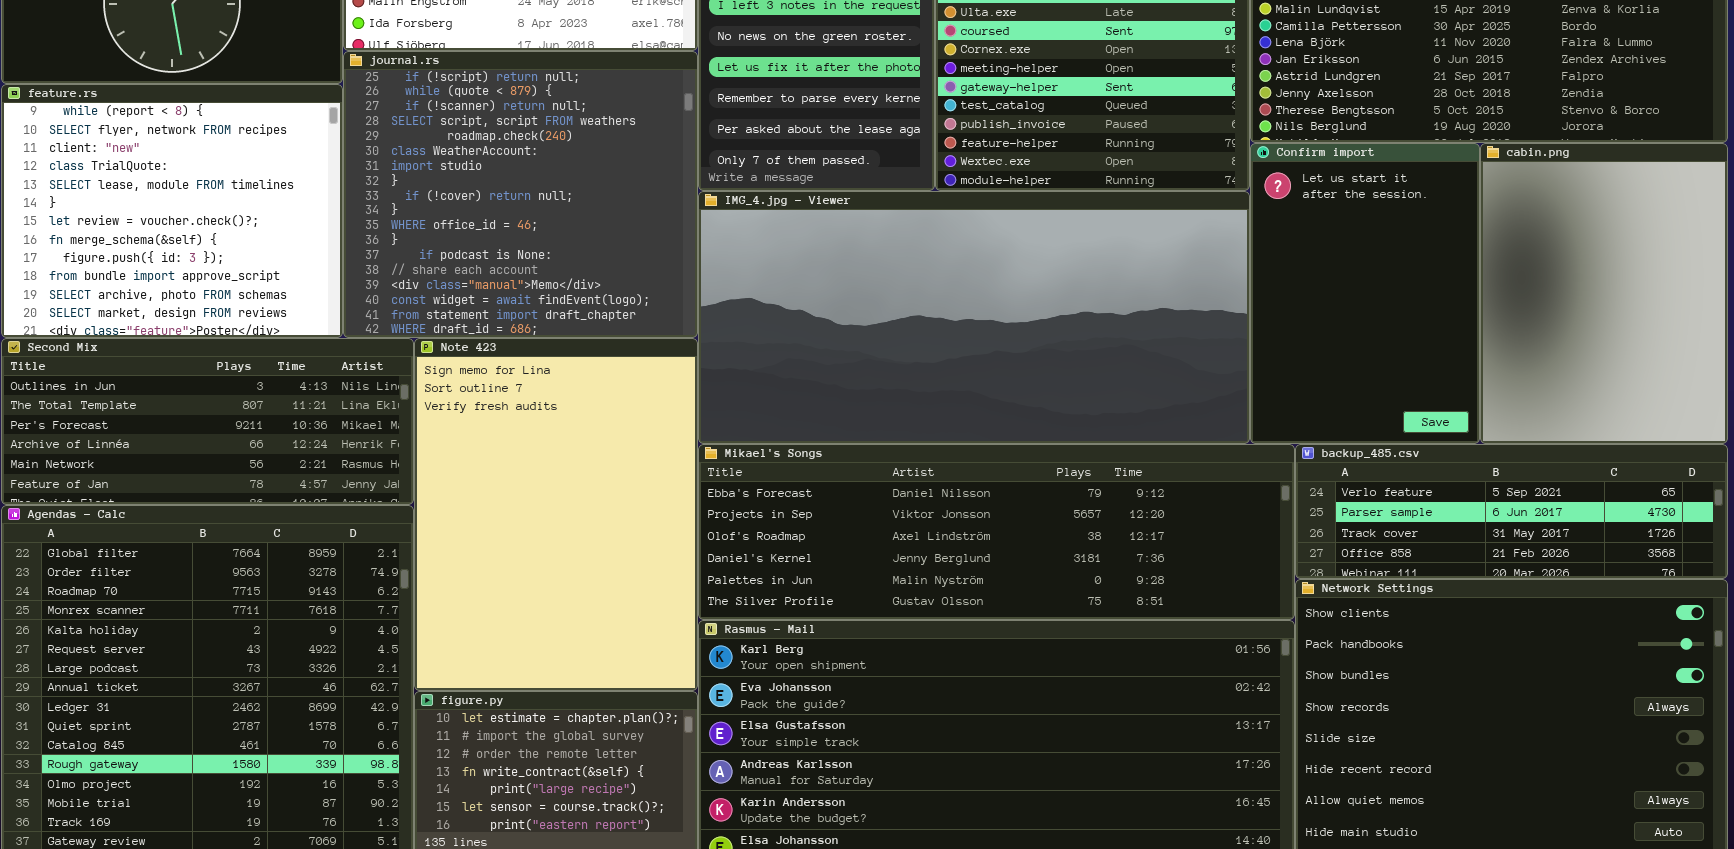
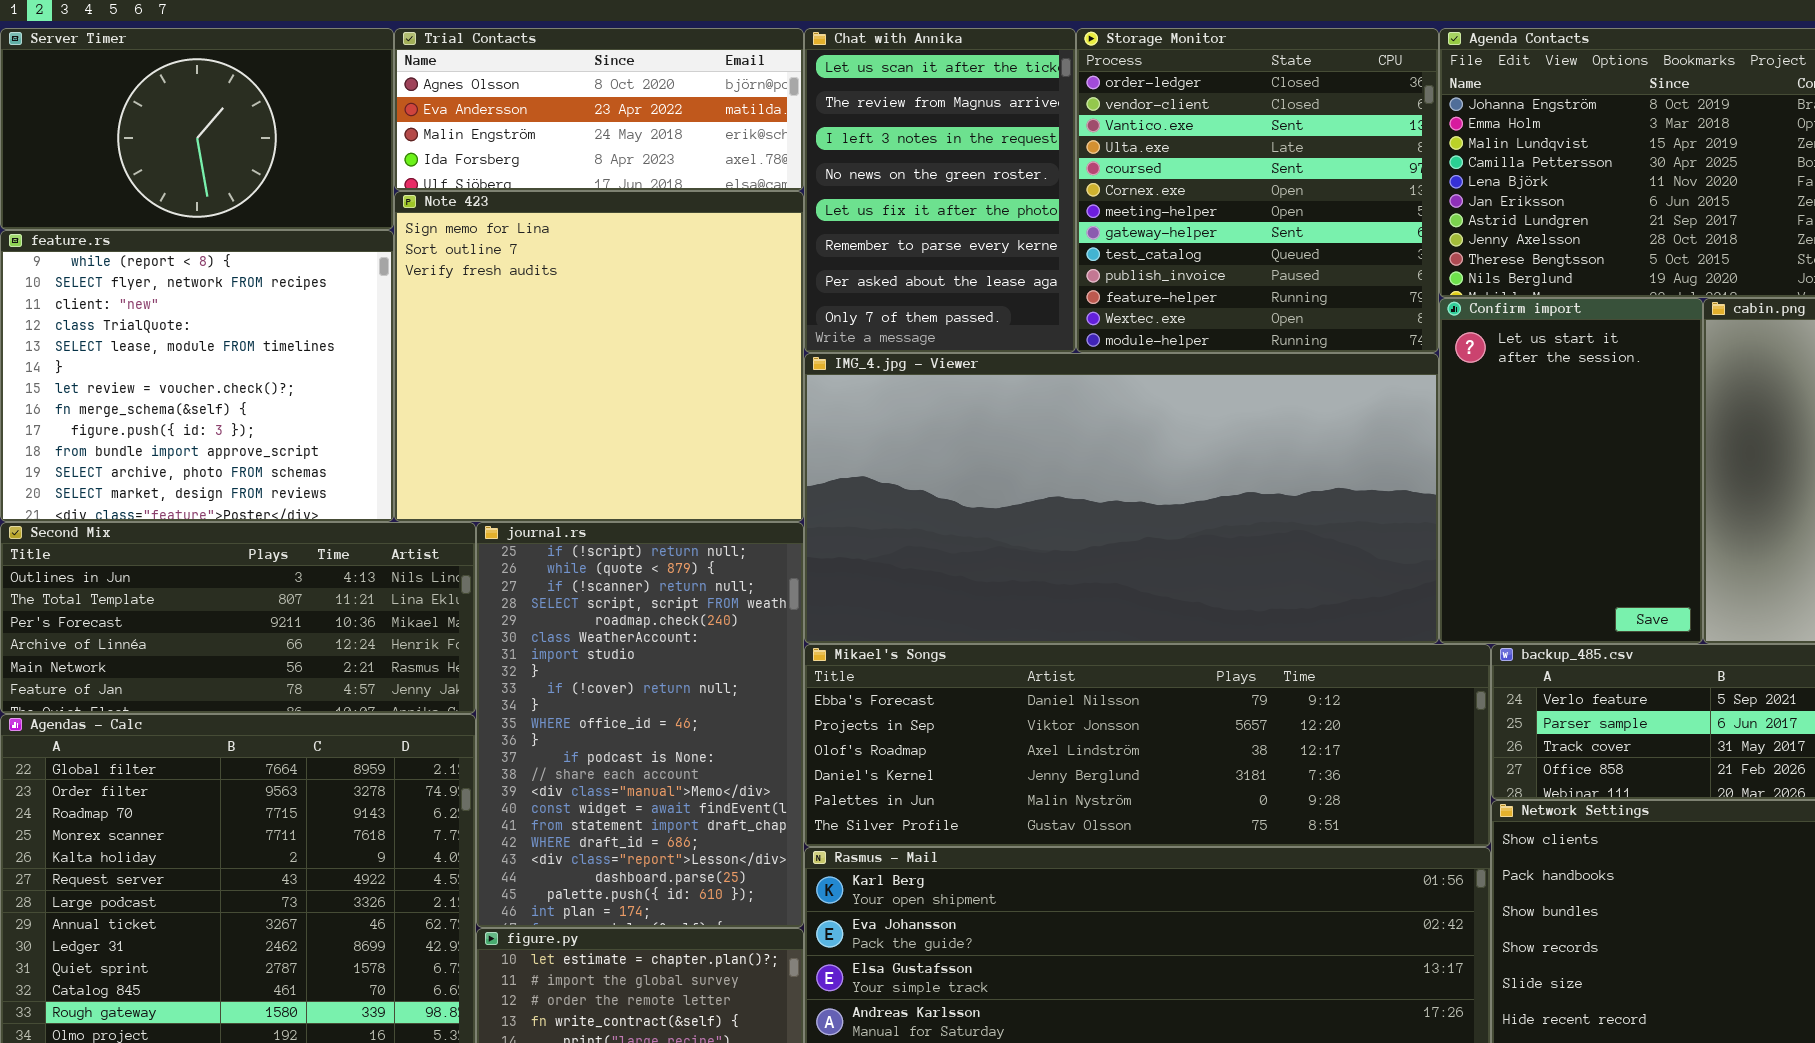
journal.rs: [343,51,698,338] -> [476,522,804,928], moved, resized
Note 423: [414,338,698,691] -> [394,191,804,522], moved, resized

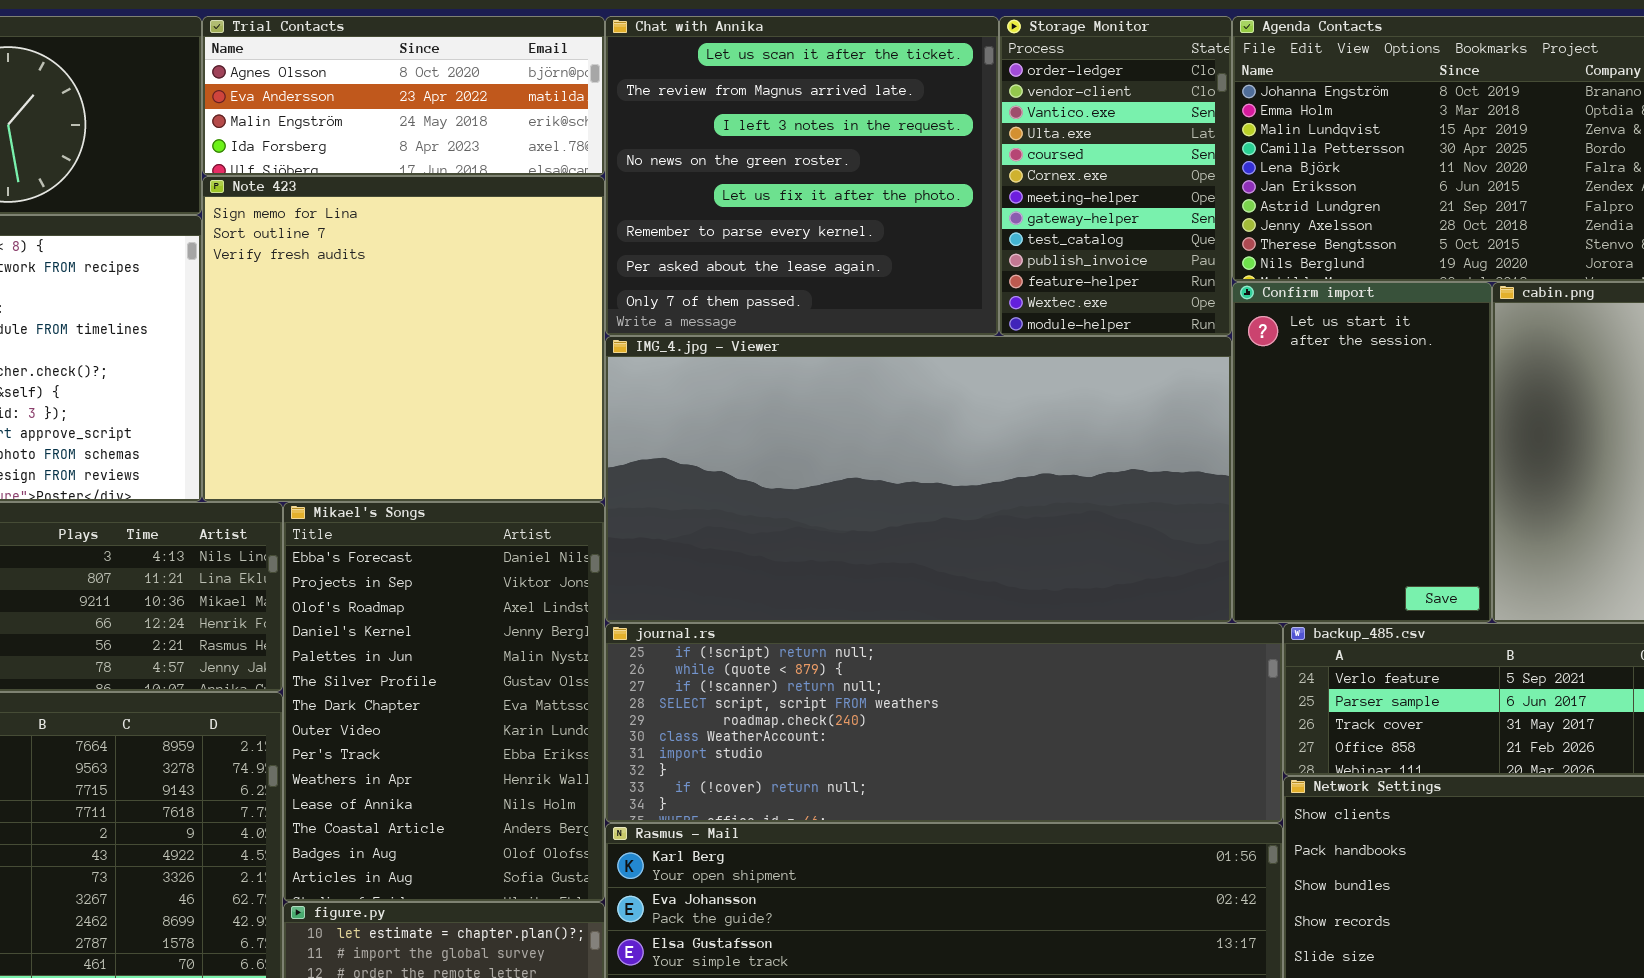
Chat with Annika: [804,28,1076,353] -> [605,16,999,336], resized
Storage Monitor: [1076,28,1439,353] -> [999,16,1232,336], resized
journal.rs: [476,522,804,928] -> [605,623,1283,823], moved, resized
Mikael's Songs: [804,644,1491,847] -> [283,502,605,902], moved, resized

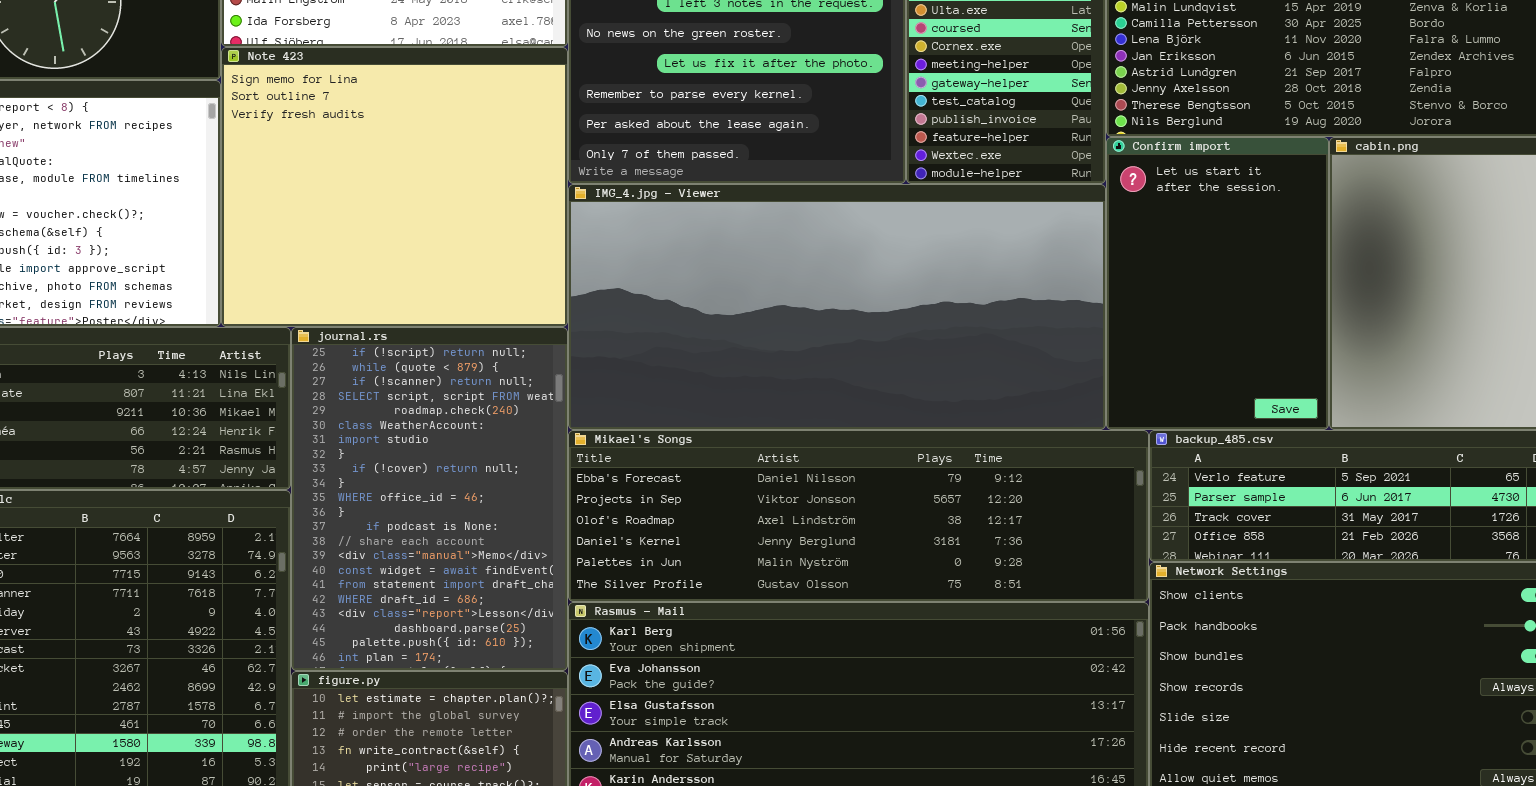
Mikael's Songs: [283,502,605,902] -> [568,430,1149,602], moved, resized
journal.rs: [605,623,1283,823] -> [291,327,568,671], moved, resized

